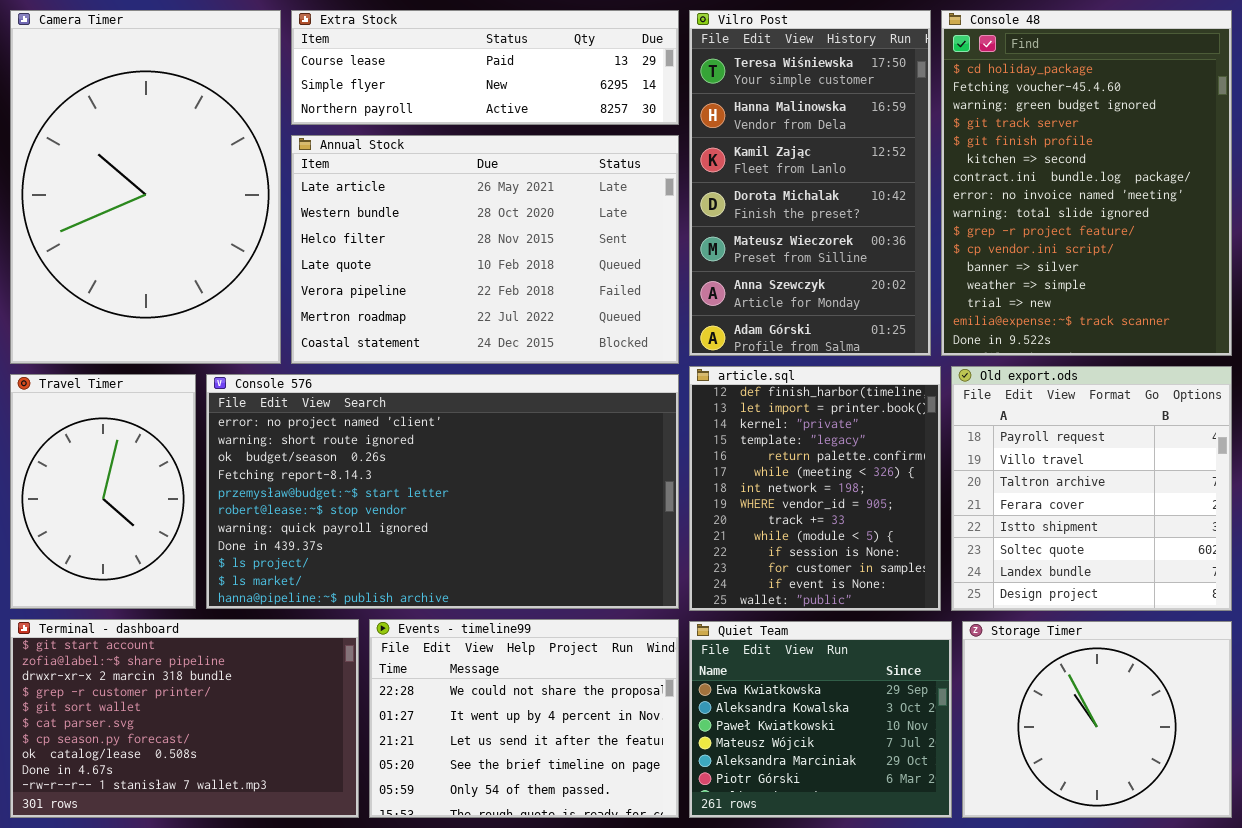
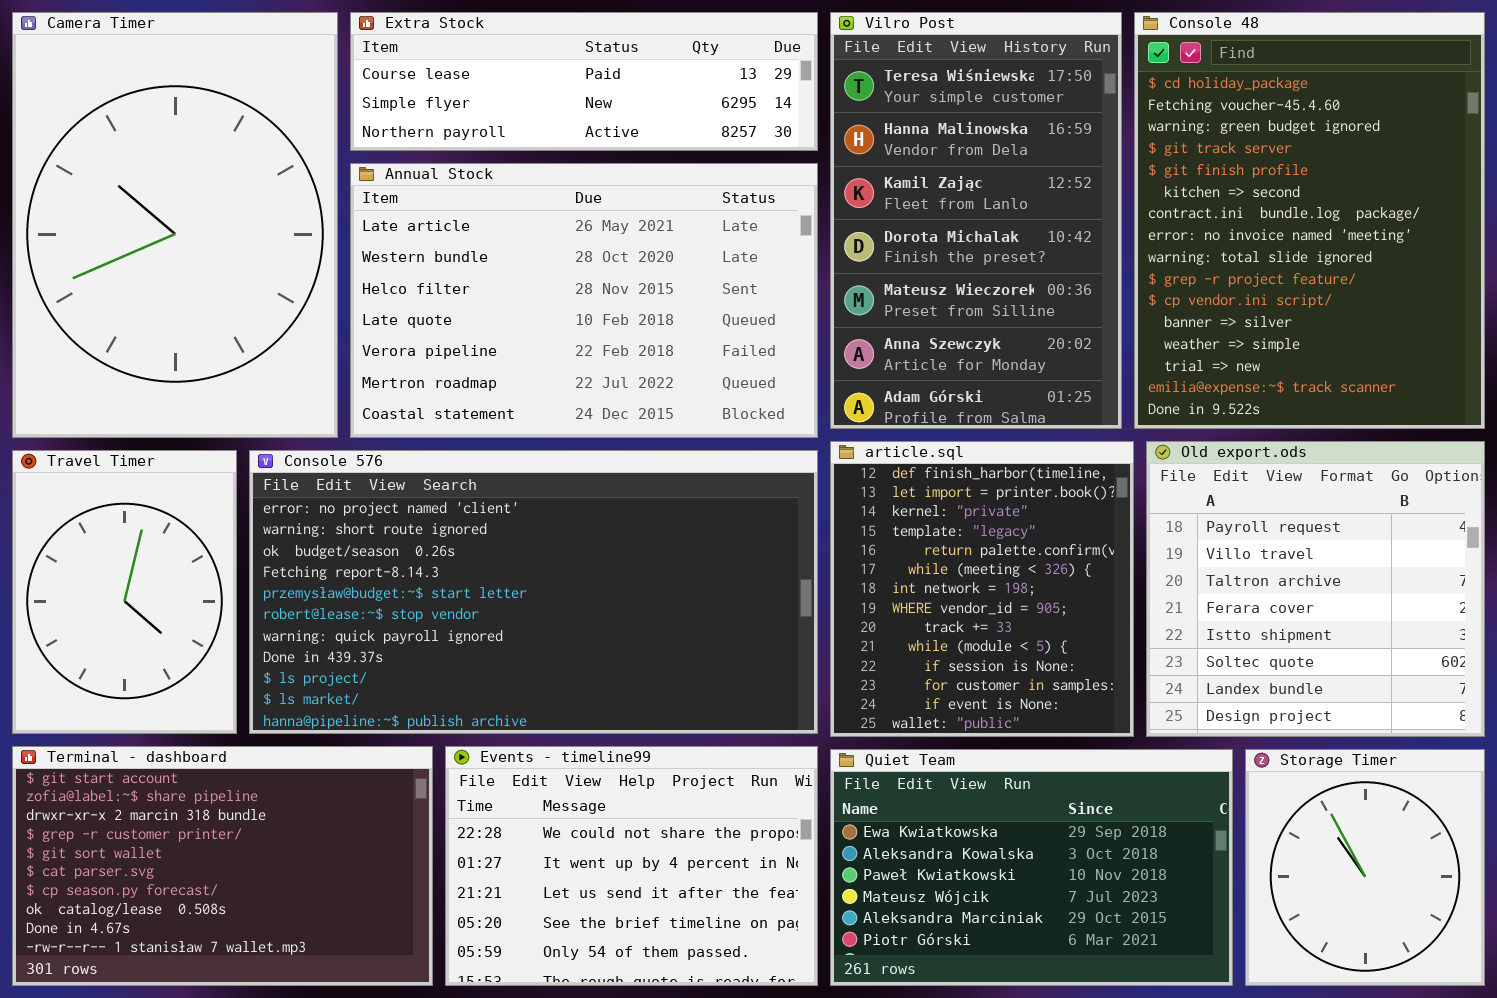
Quiet Team: [689,621,952,818] -> [830,749,1233,986], resized
Storage Timer: [962,621,1232,818] -> [1245,749,1485,986], resized

